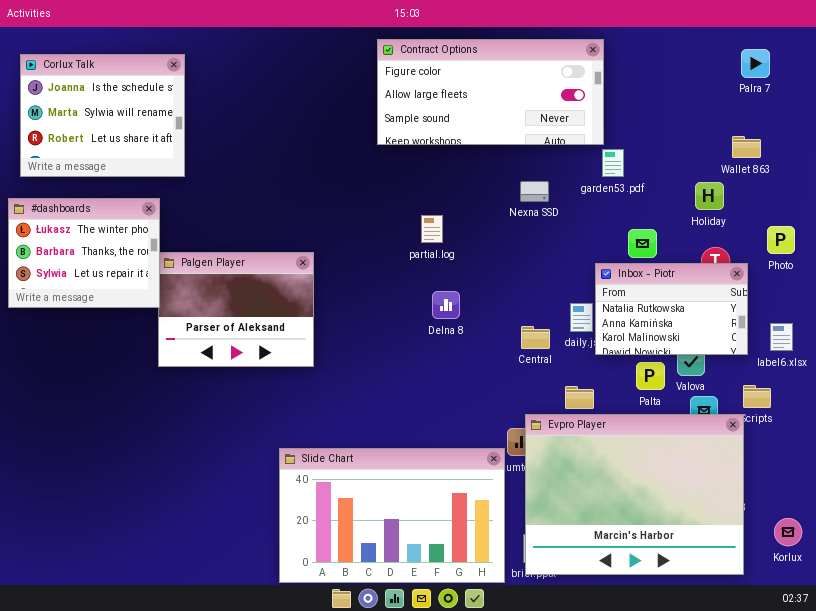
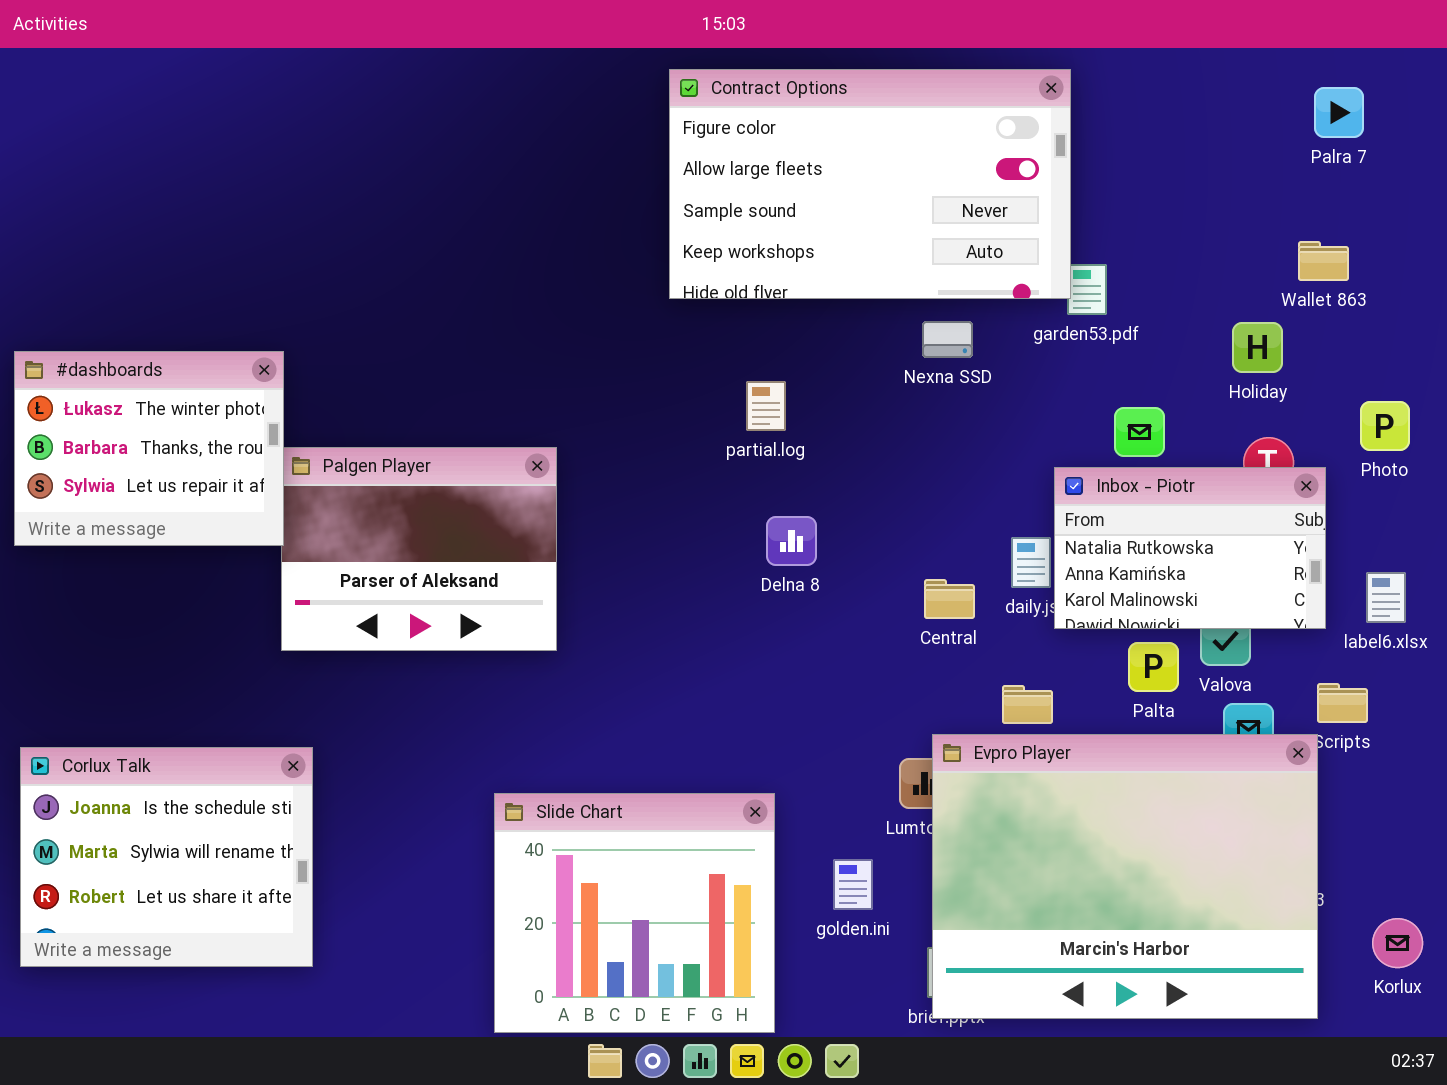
Contract Options: [377,39,604,145] -> [669,69,1071,299], resized
Corlux Talk: [20,54,185,177] -> [20,747,313,967], moved
Slide Chart: [279,448,505,583] -> [494,793,775,1033], resized

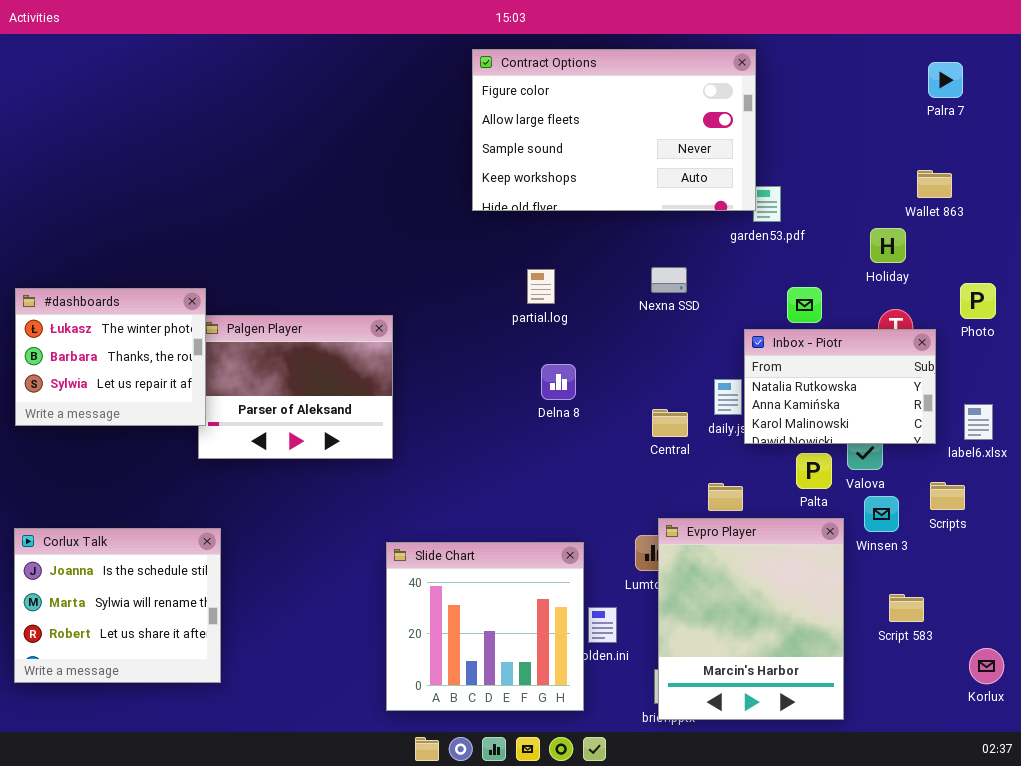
Nexna SSD: [922,321,973,358] -> [651,267,687,293], moved
#dashboards: [14,351,284,546] -> [15,288,206,426], moved
Evpro Player: [932,734,1318,1019] -> [658,518,844,720], resized
Slide Chart: [494,793,775,1033] -> [386,542,584,711], moved

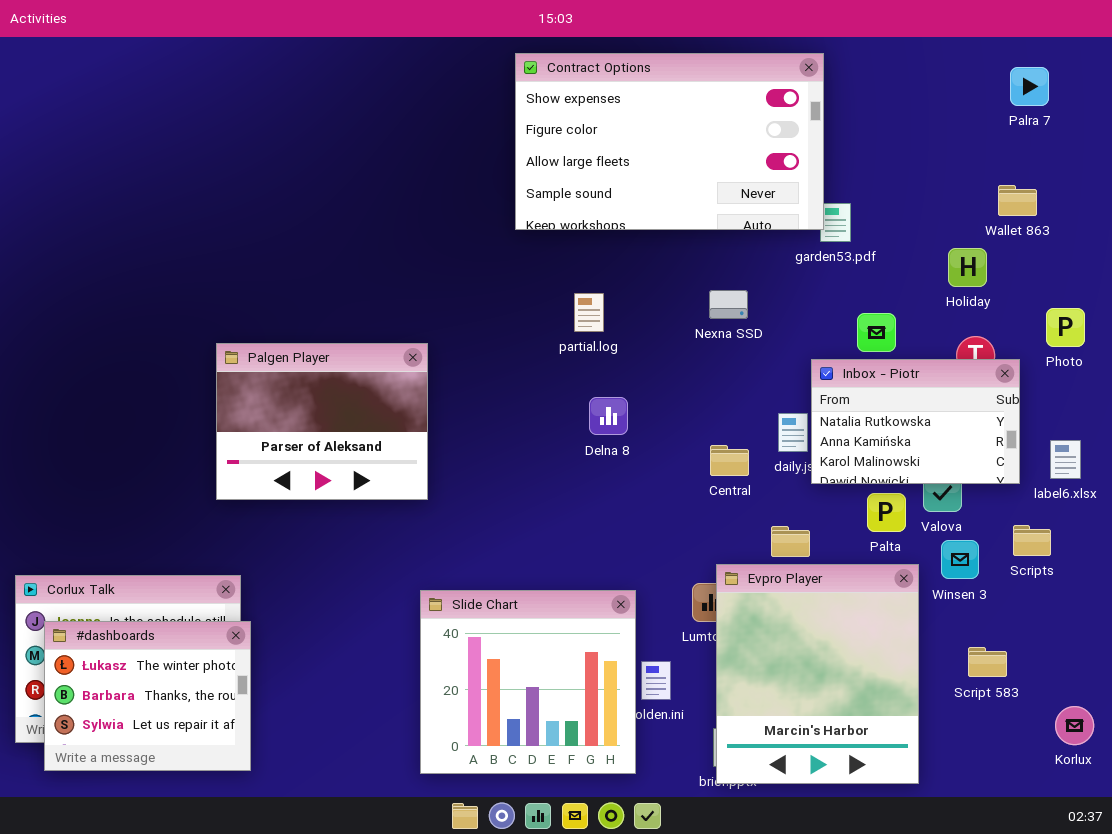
Contract Options: [472,49,756,211] -> [515,53,824,230], scrolled up 1 row
#dashboards: [15,288,206,426] -> [44,621,251,771], moved

